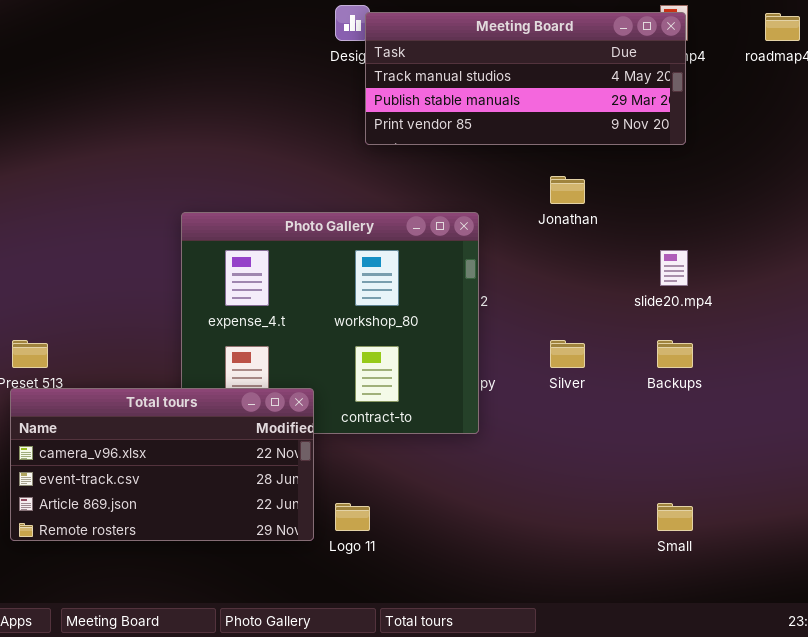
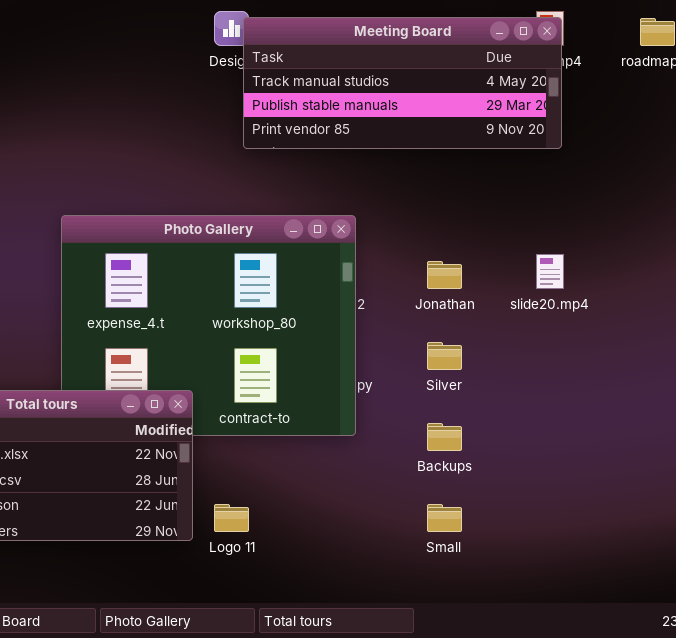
Jonathan: [550,176,585,204] -> [427,261,462,289], moved
Backups: [657,340,693,368] -> [427,423,462,451], moved
Small: [657,503,693,531] -> [427,504,462,532], moved

